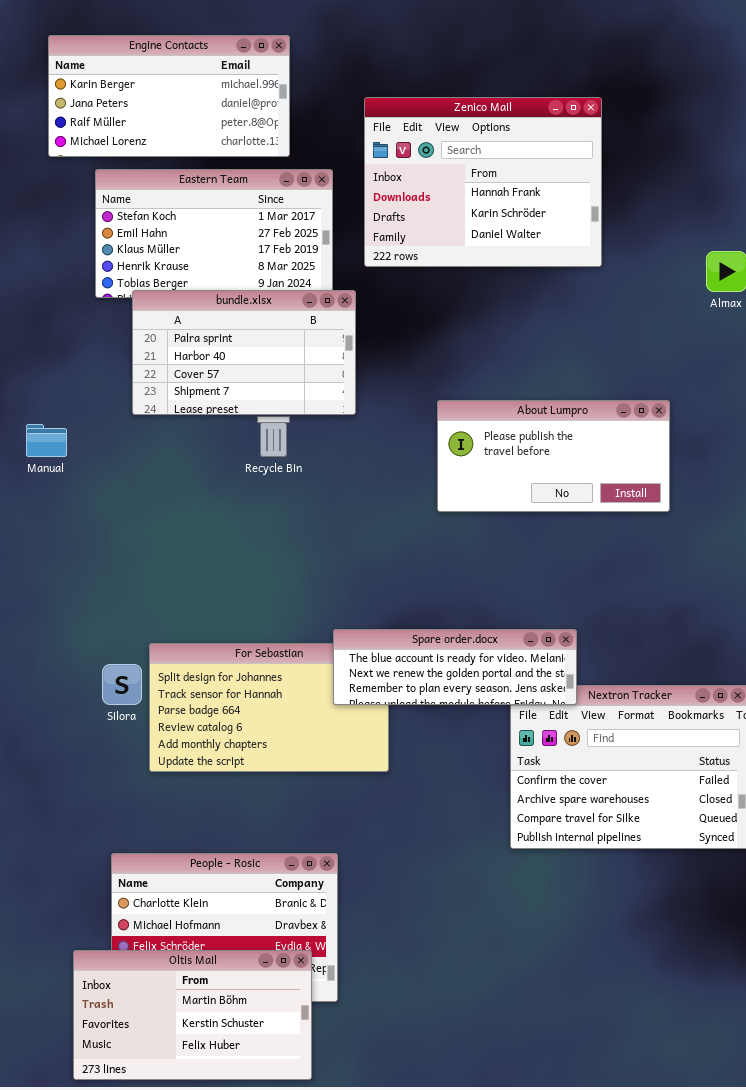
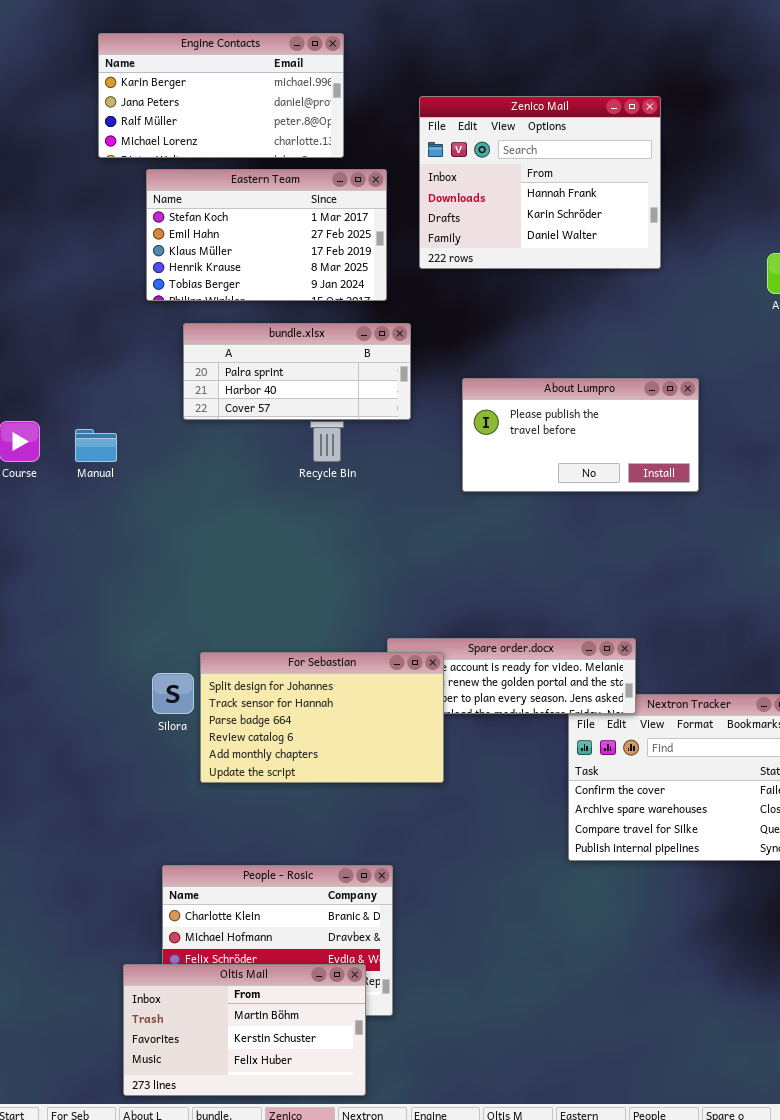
bundle.xlsx: [132,290,356,415] -> [183,323,411,420], resized
About Lumpro: [437,400,670,512] -> [462,378,699,492], moved
For Sebastian: [149,643,389,772] -> [200,652,444,783], raised

